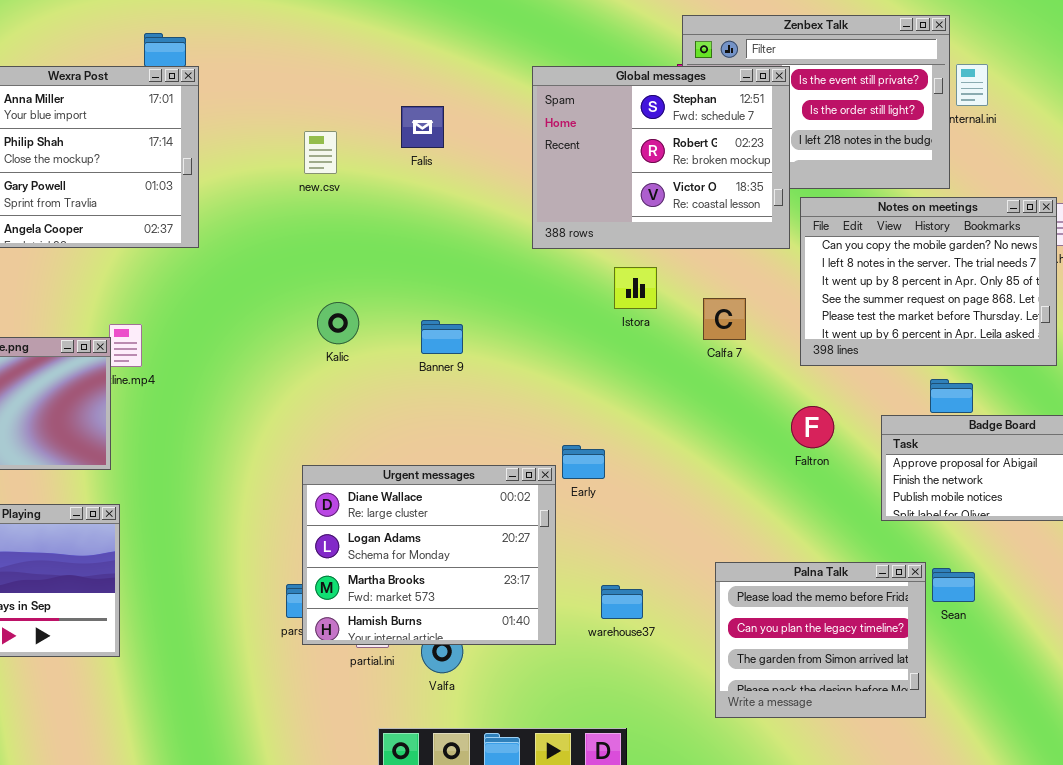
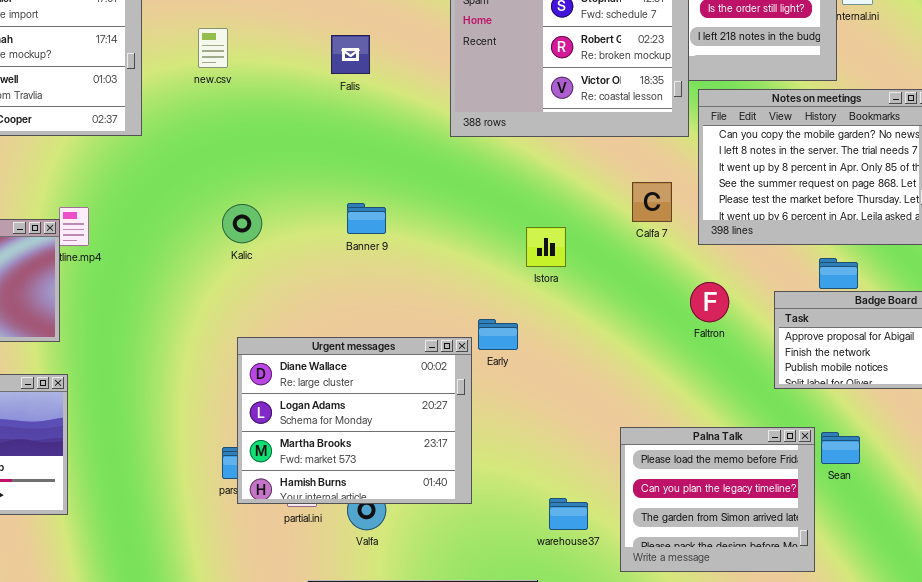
Falis: [401,106,444,148] -> [331,35,370,74], moved
new.csv: [304,131,337,174] -> [198,28,228,68], moved
Istora: [614,267,657,309] -> [526,227,566,267], moved
Calfa 7: [703,298,746,340] -> [632,182,672,222], moved
Kalic: [317,302,359,344] -> [222,204,262,243], moved
warehouse37: [601,585,643,619] -> [549,498,588,530], moved

